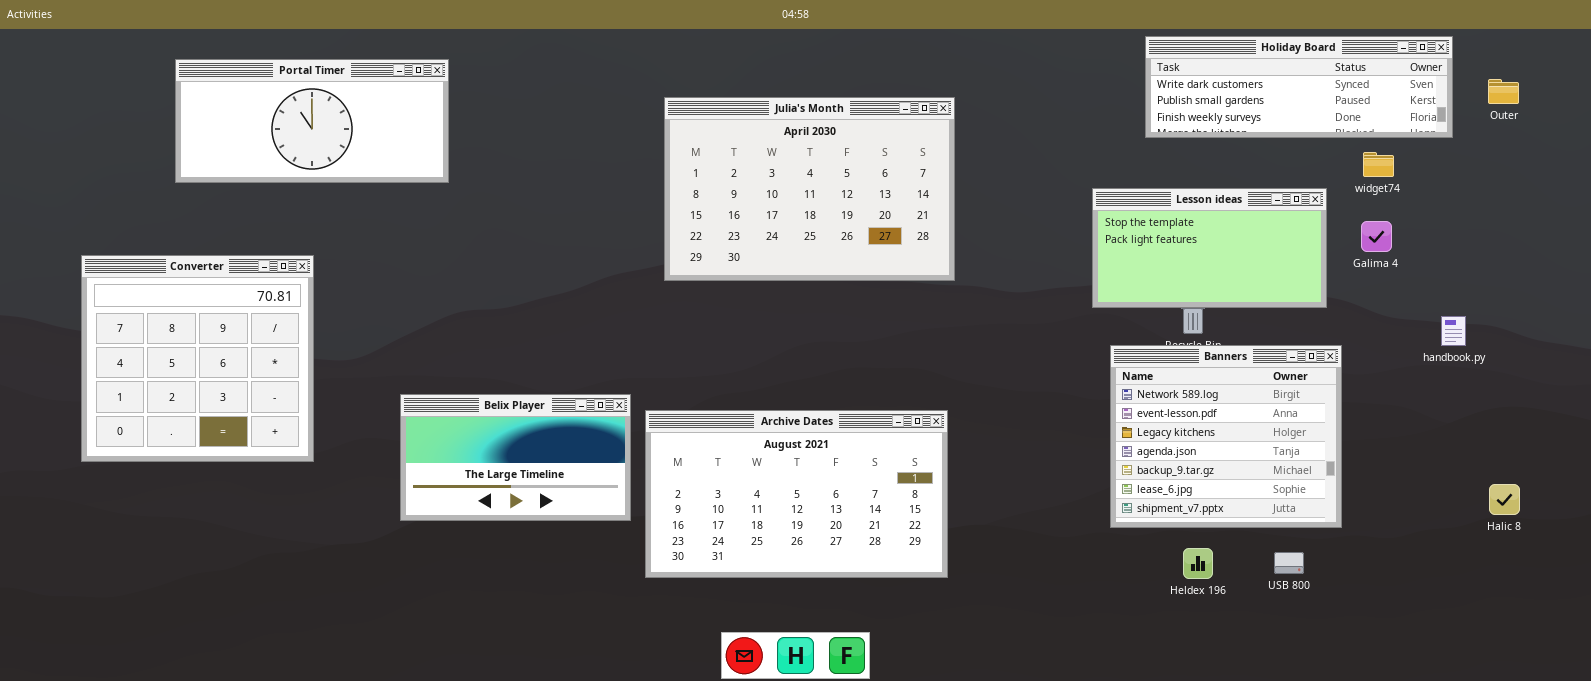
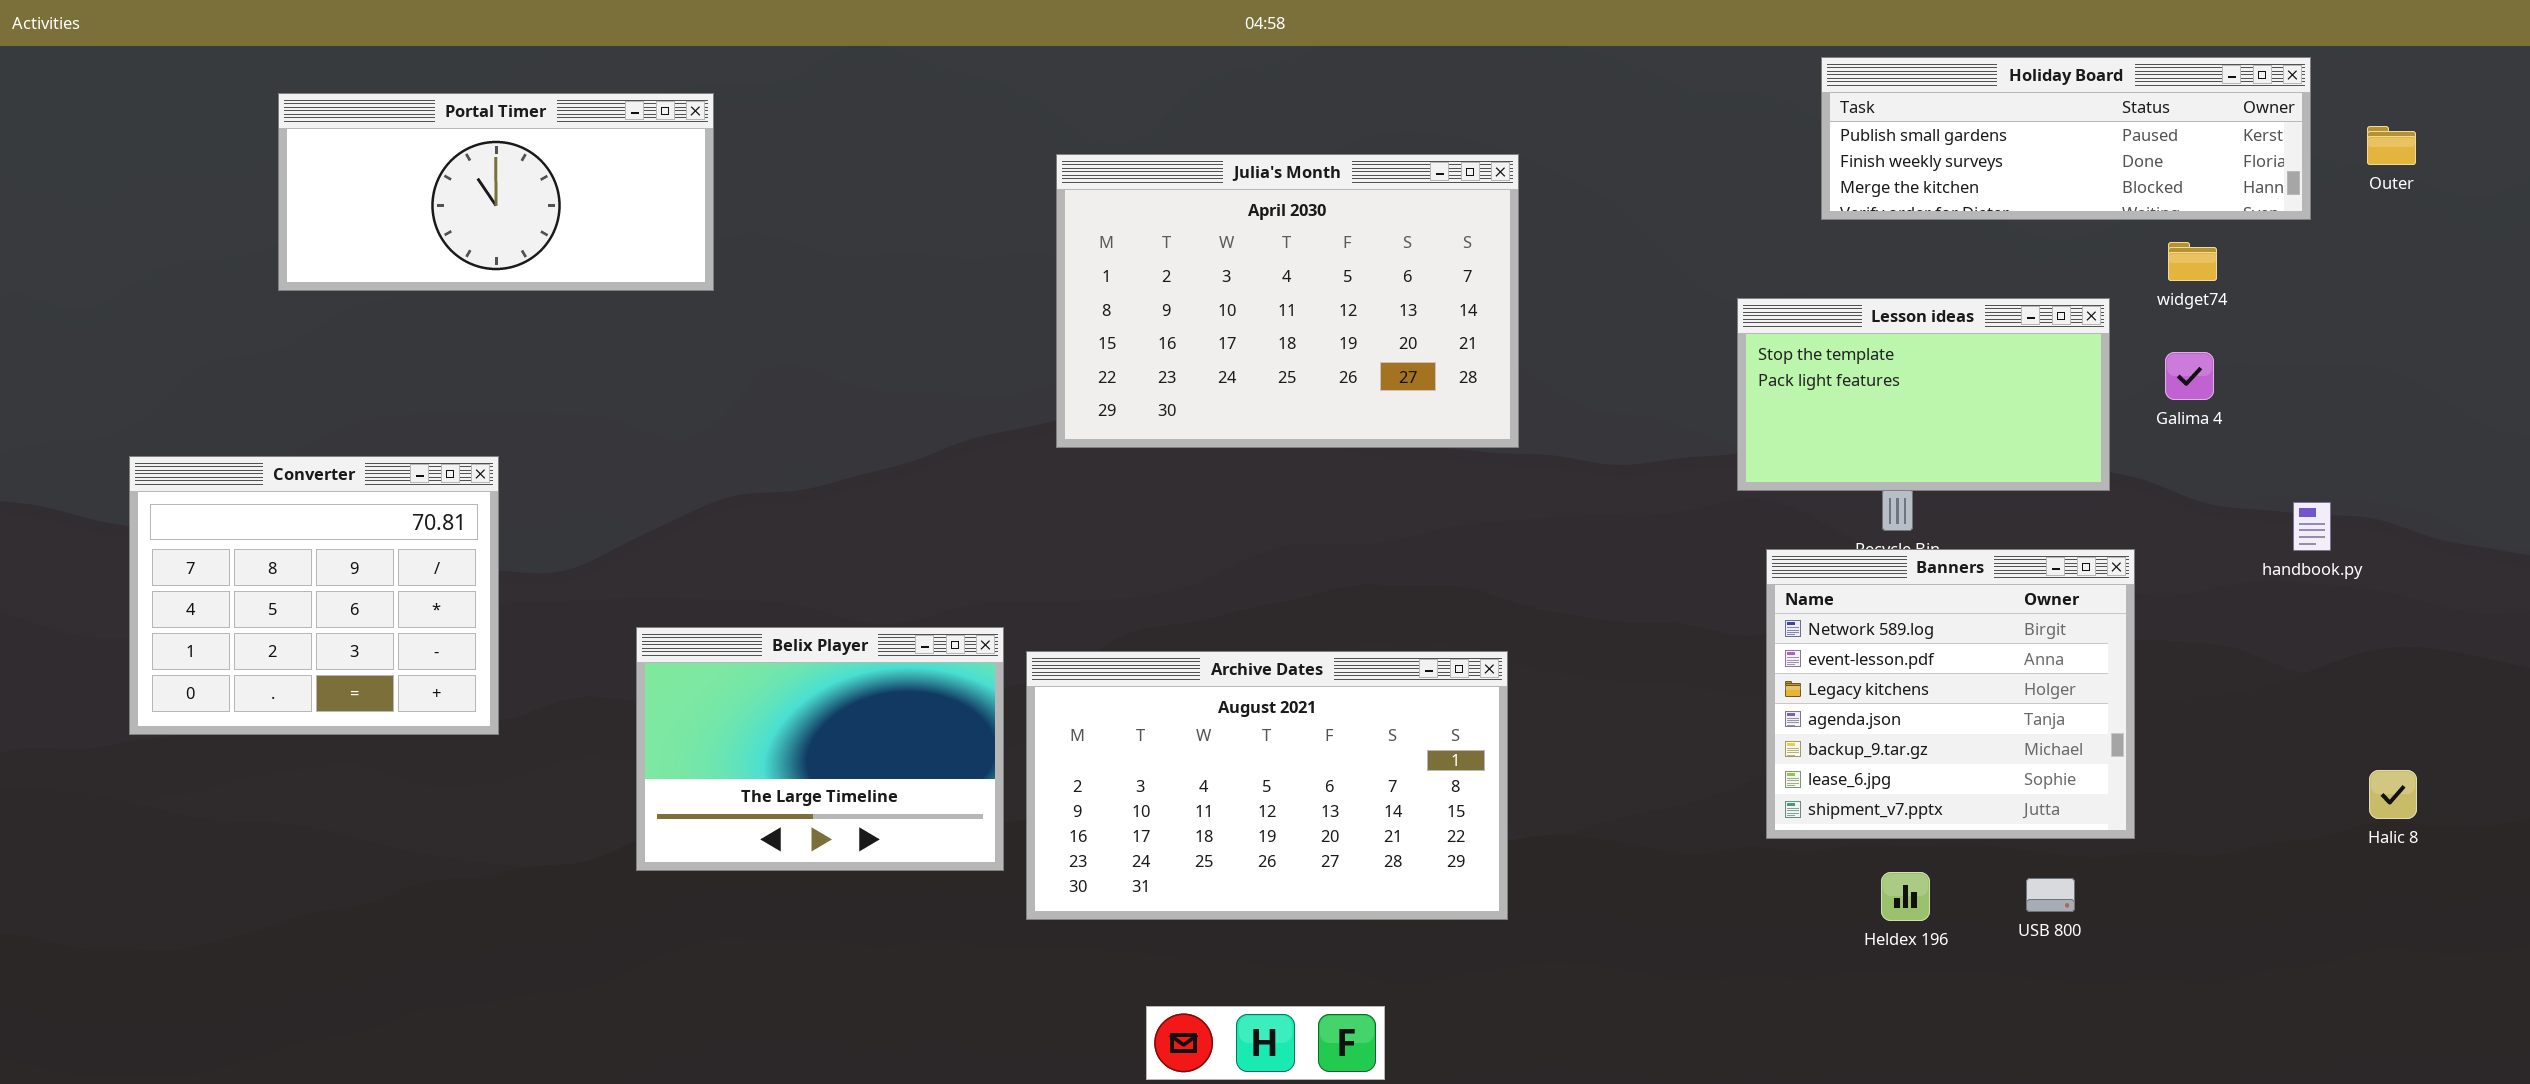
Holiday Board: [1145,36,1453,138] -> [1821,57,2311,220], scrolled down 1 row
Converter: [81,255,314,462] -> [129,456,499,735], resized
Belix Player: [400,394,631,521] -> [636,627,1004,871], resized

